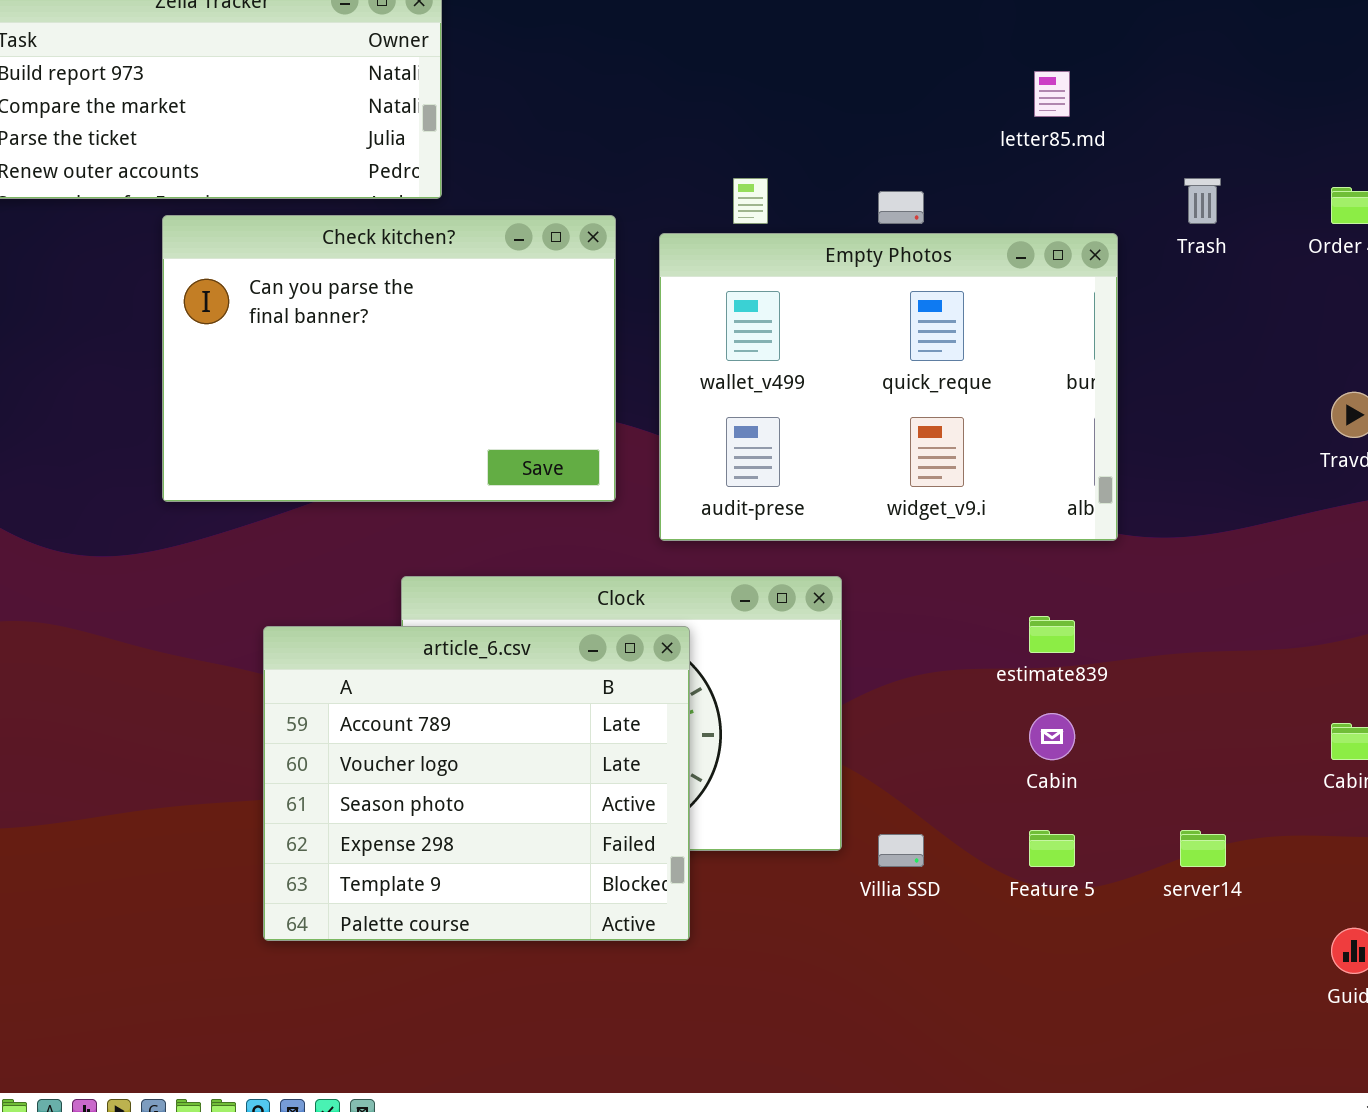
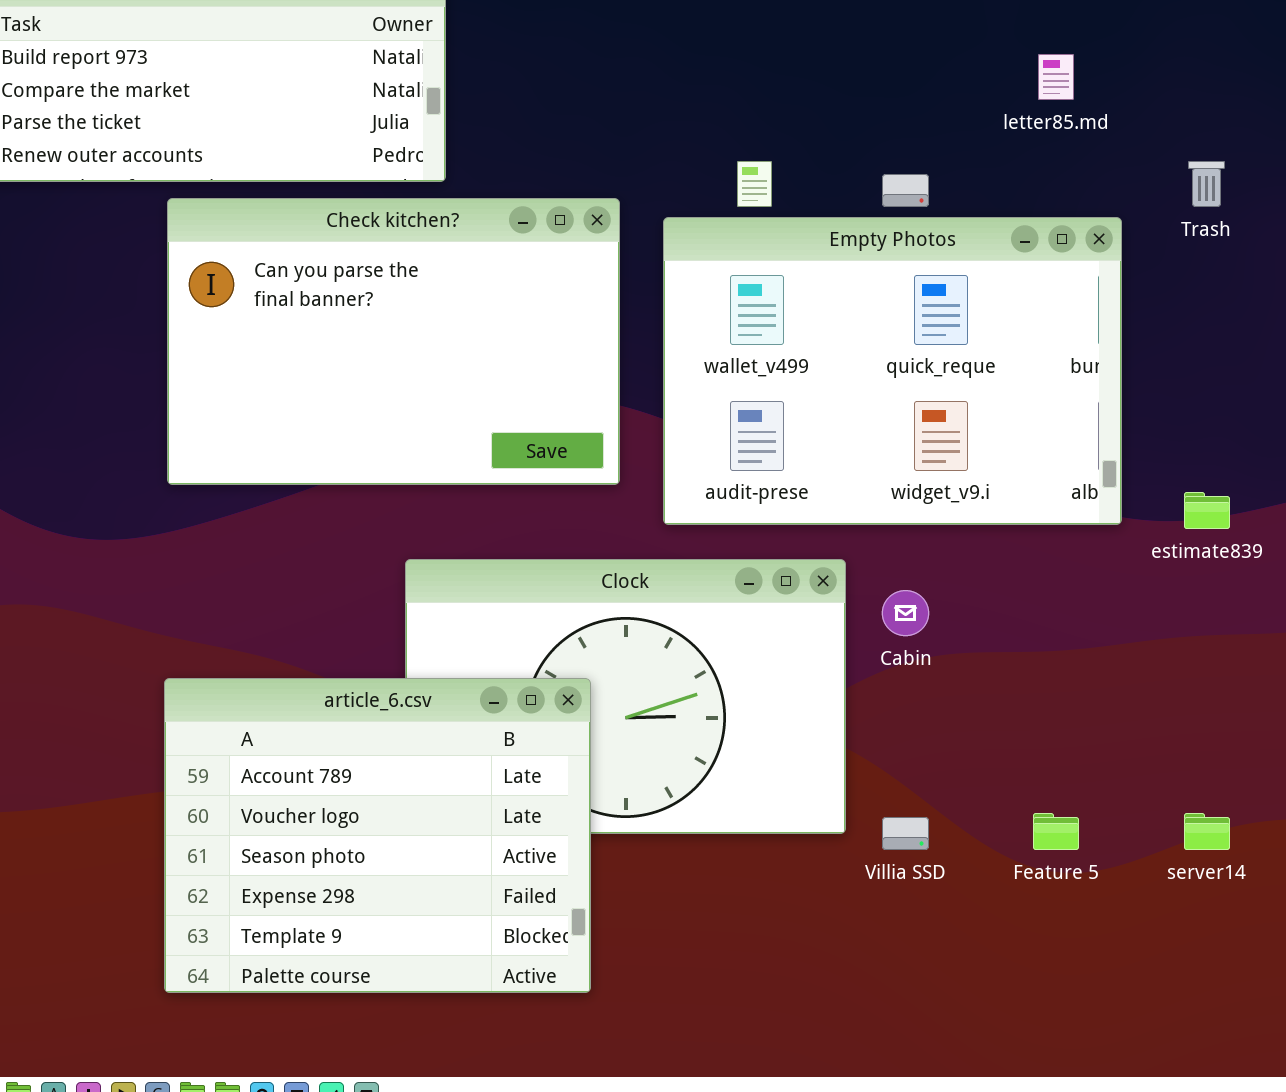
estimate839: [1029,616,1075,653] -> [1184,492,1230,529], moved
article_6.csv: [263,626,690,941] -> [164,678,591,993], moved
Cabin: [1029,713,1075,760] -> [882,590,929,636], moved

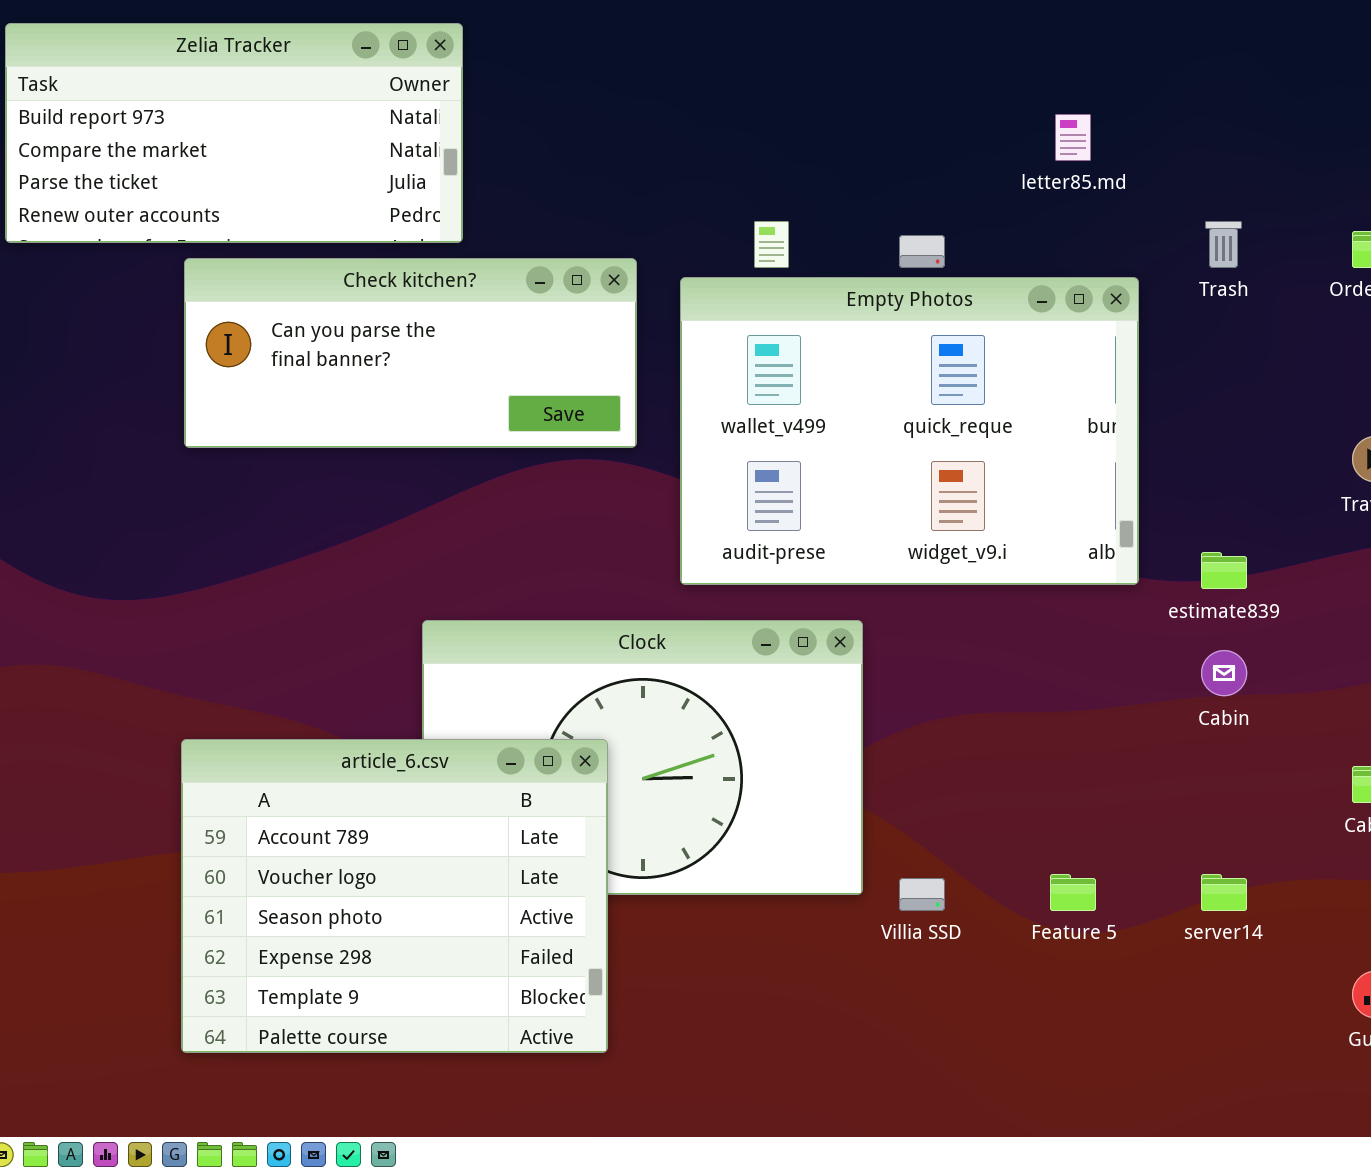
Check kitchen?: [167,198,620,485] -> [184,258,637,448], resized
Cabin: [882,590,929,636] -> [1201,650,1247,696], moved

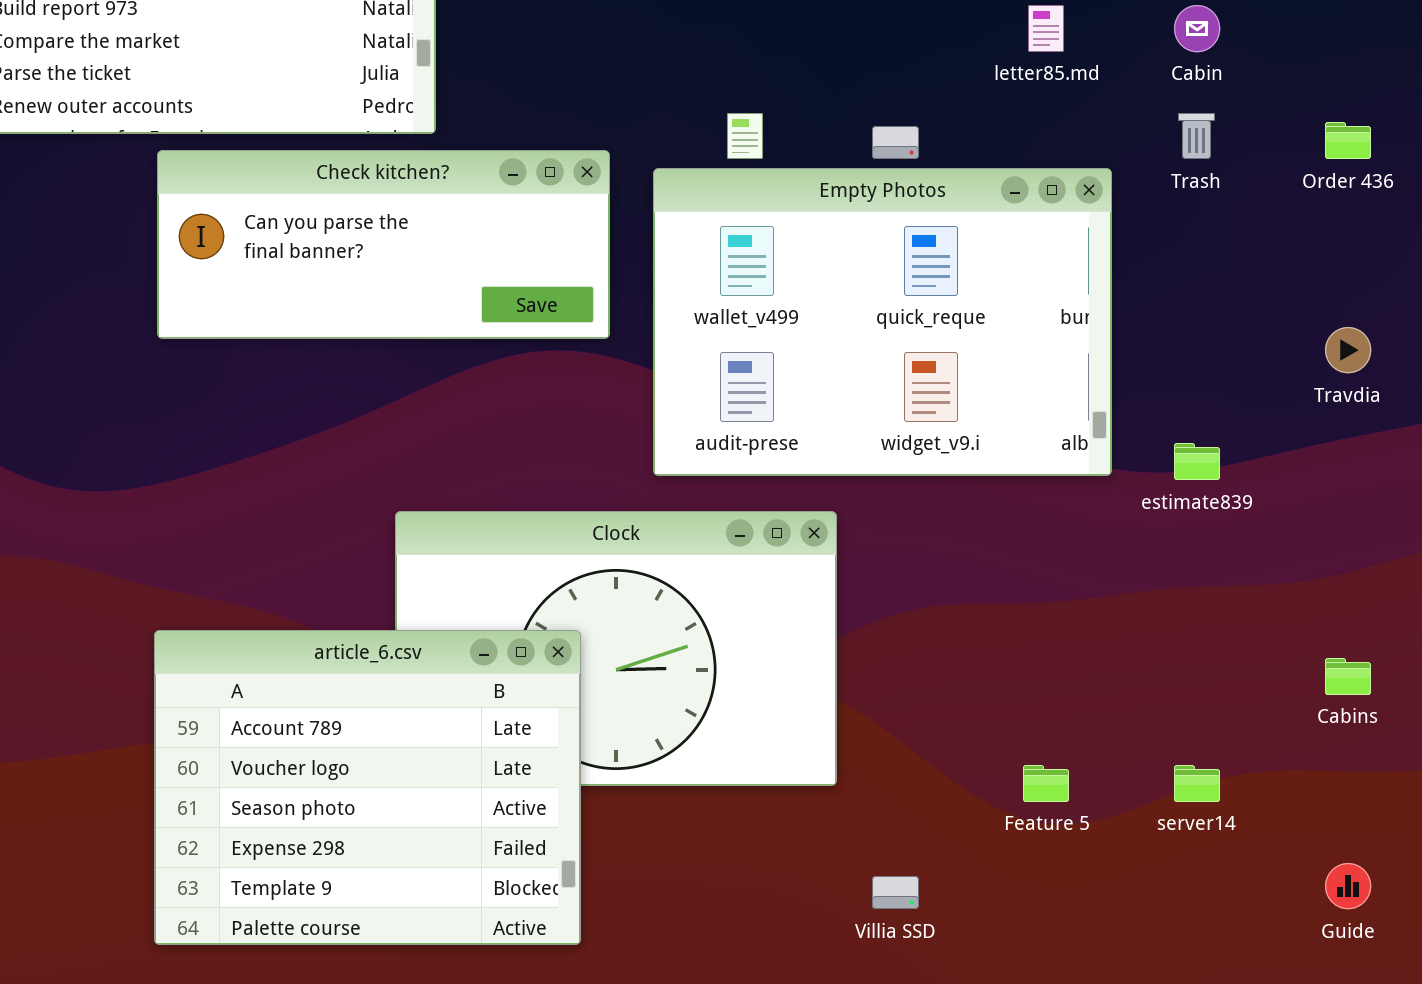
Cabin: [1201,650,1247,696] -> [1174,5,1220,52], moved
Villia SSD: [899,878,945,911] -> [872,876,919,909], moved

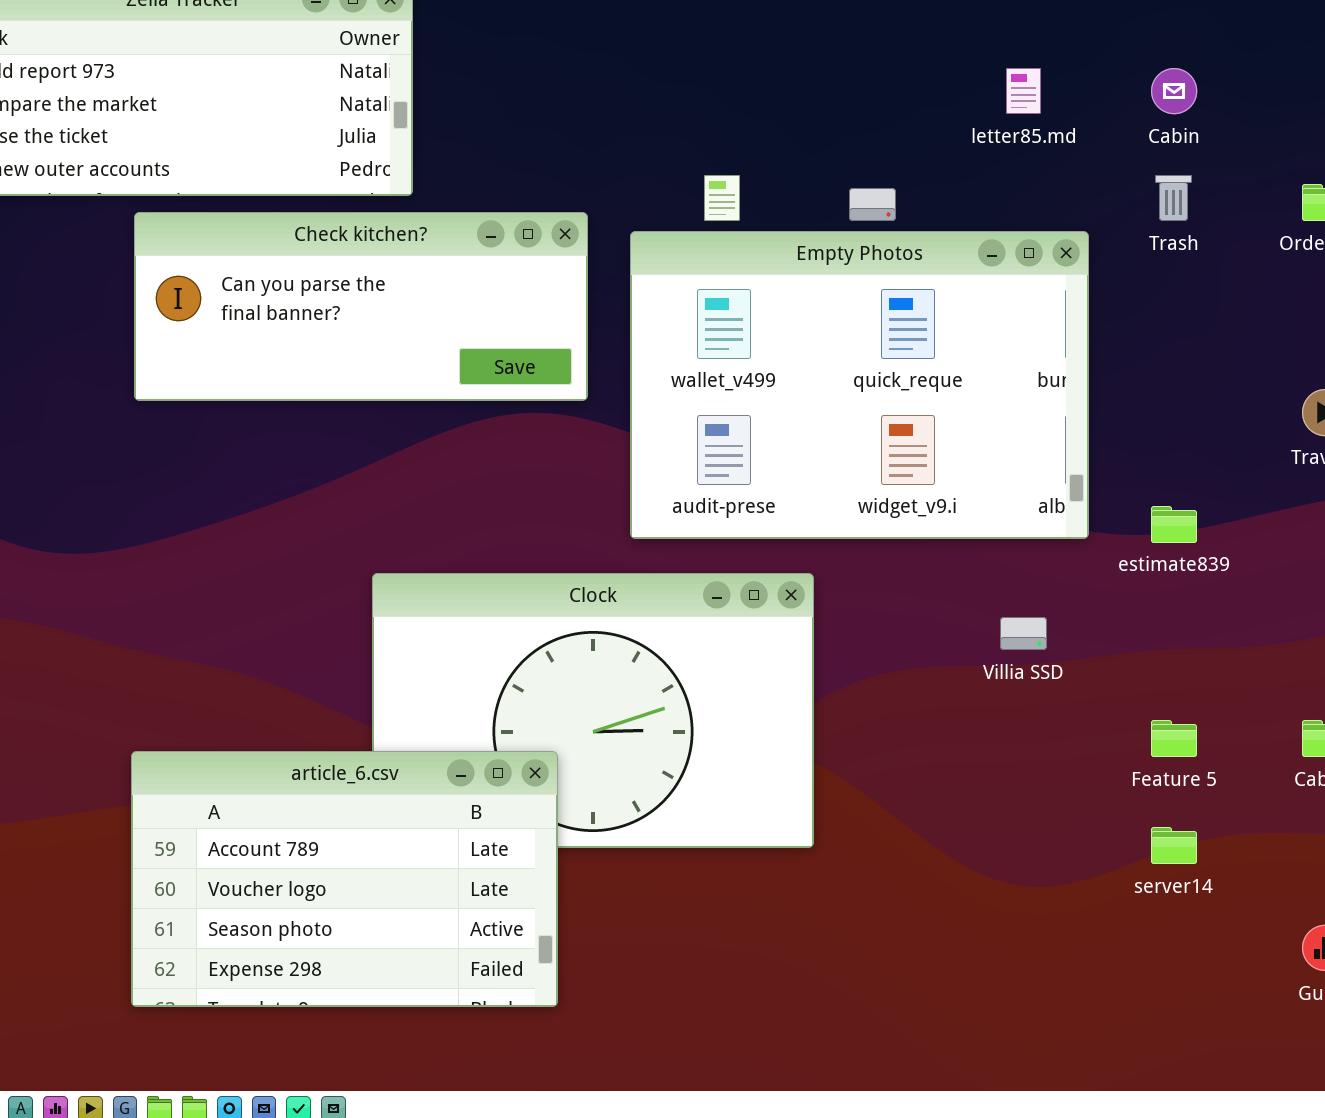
article_6.csv: [154,630,581,945] -> [131,751,558,1007], resized
Feature 5: [1023,765,1069,802] -> [1151,720,1197,757], moved
Villia SSD: [872,876,919,909] -> [1000,617,1047,650], moved

